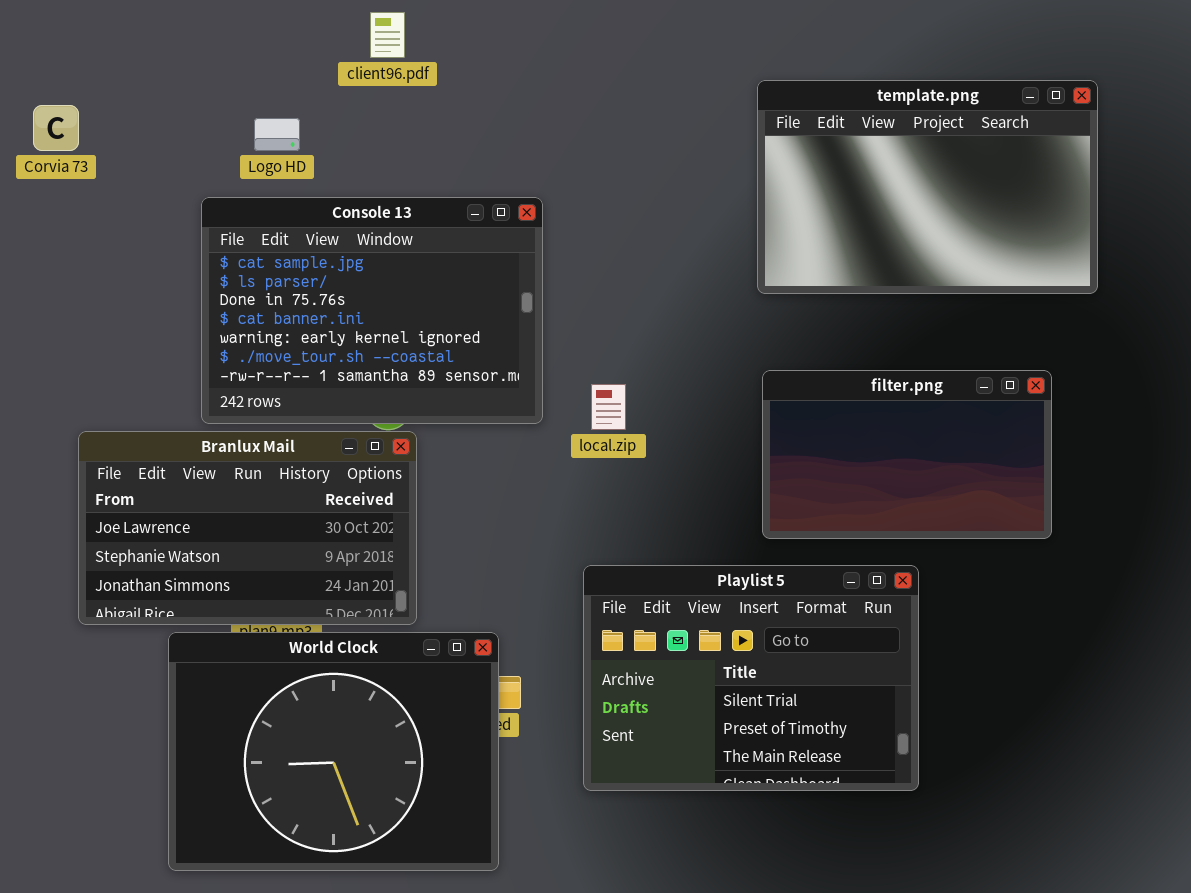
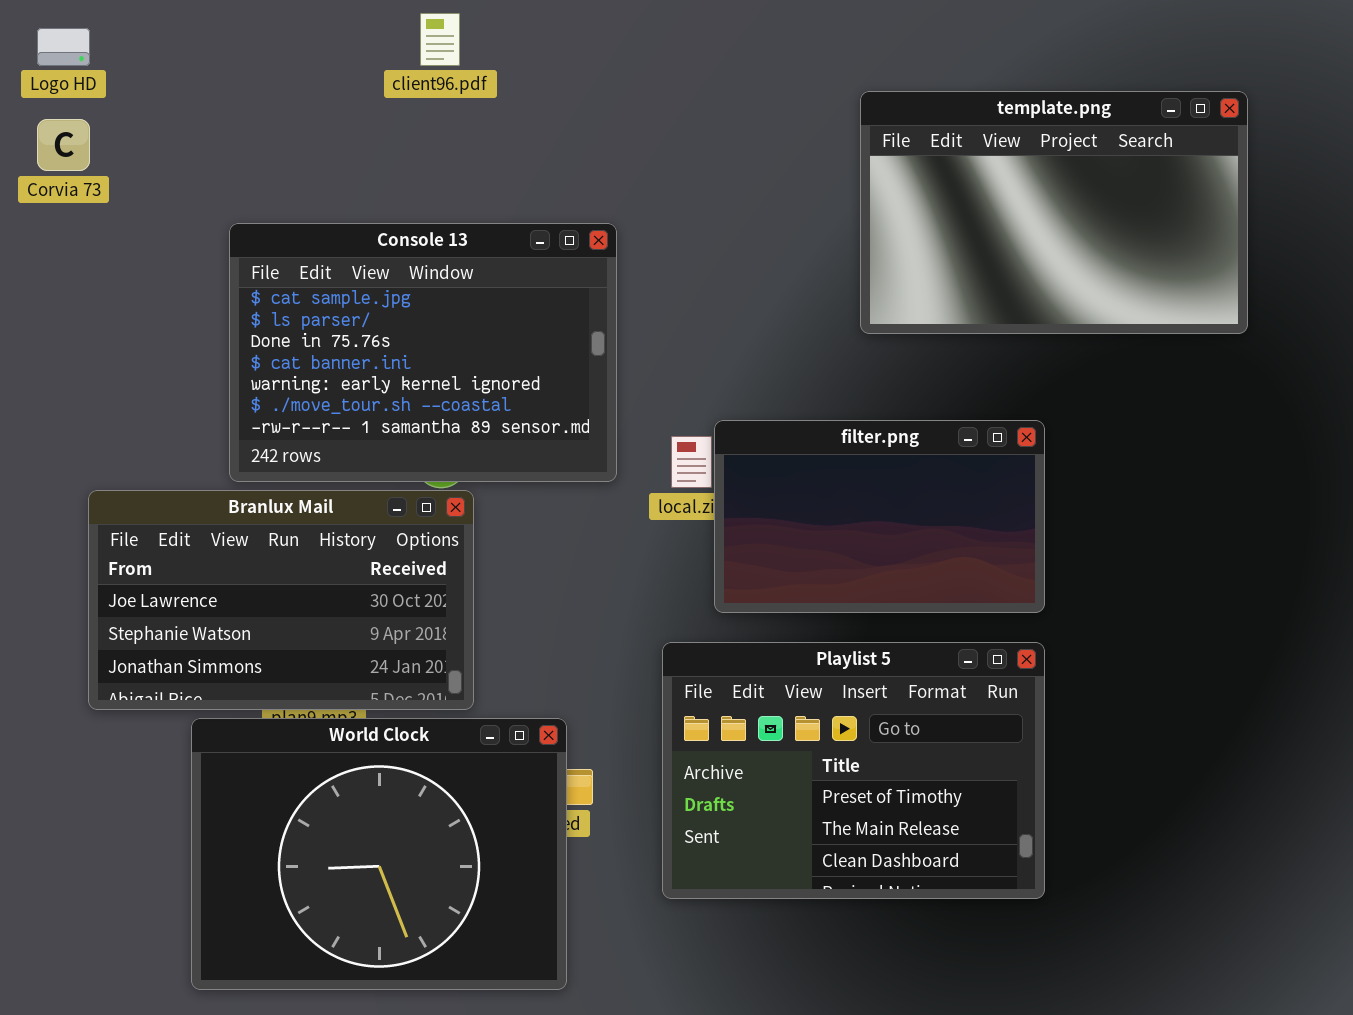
Logo HD: [254,118,300,151] -> [37,28,90,66], moved
filter.png: [762,370,1052,539] -> [714,420,1045,613], moved
Playlist 5: [583,565,919,791] -> [662,642,1045,899], scrolled down 1 row

